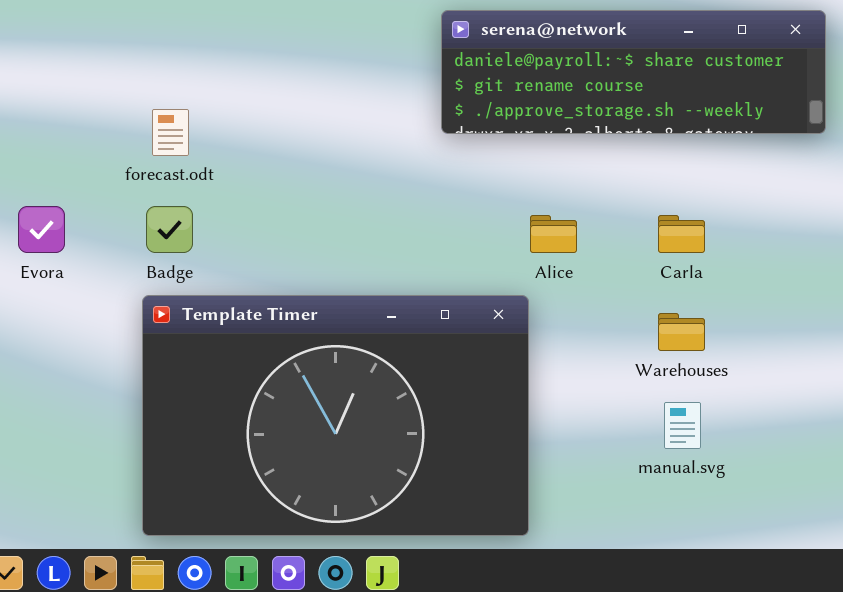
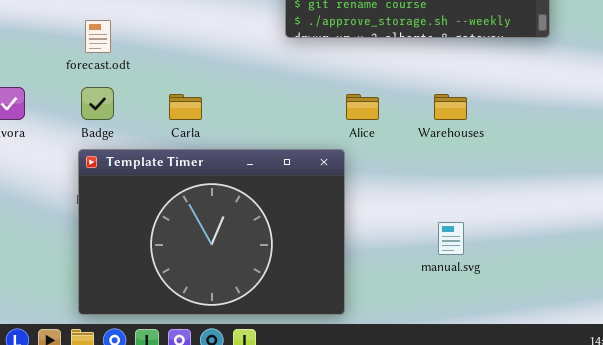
Carla: [658,215,705,253] -> [169,94,202,120], moved
Warehouses: [658,313,705,351] -> [434,94,467,120], moved

